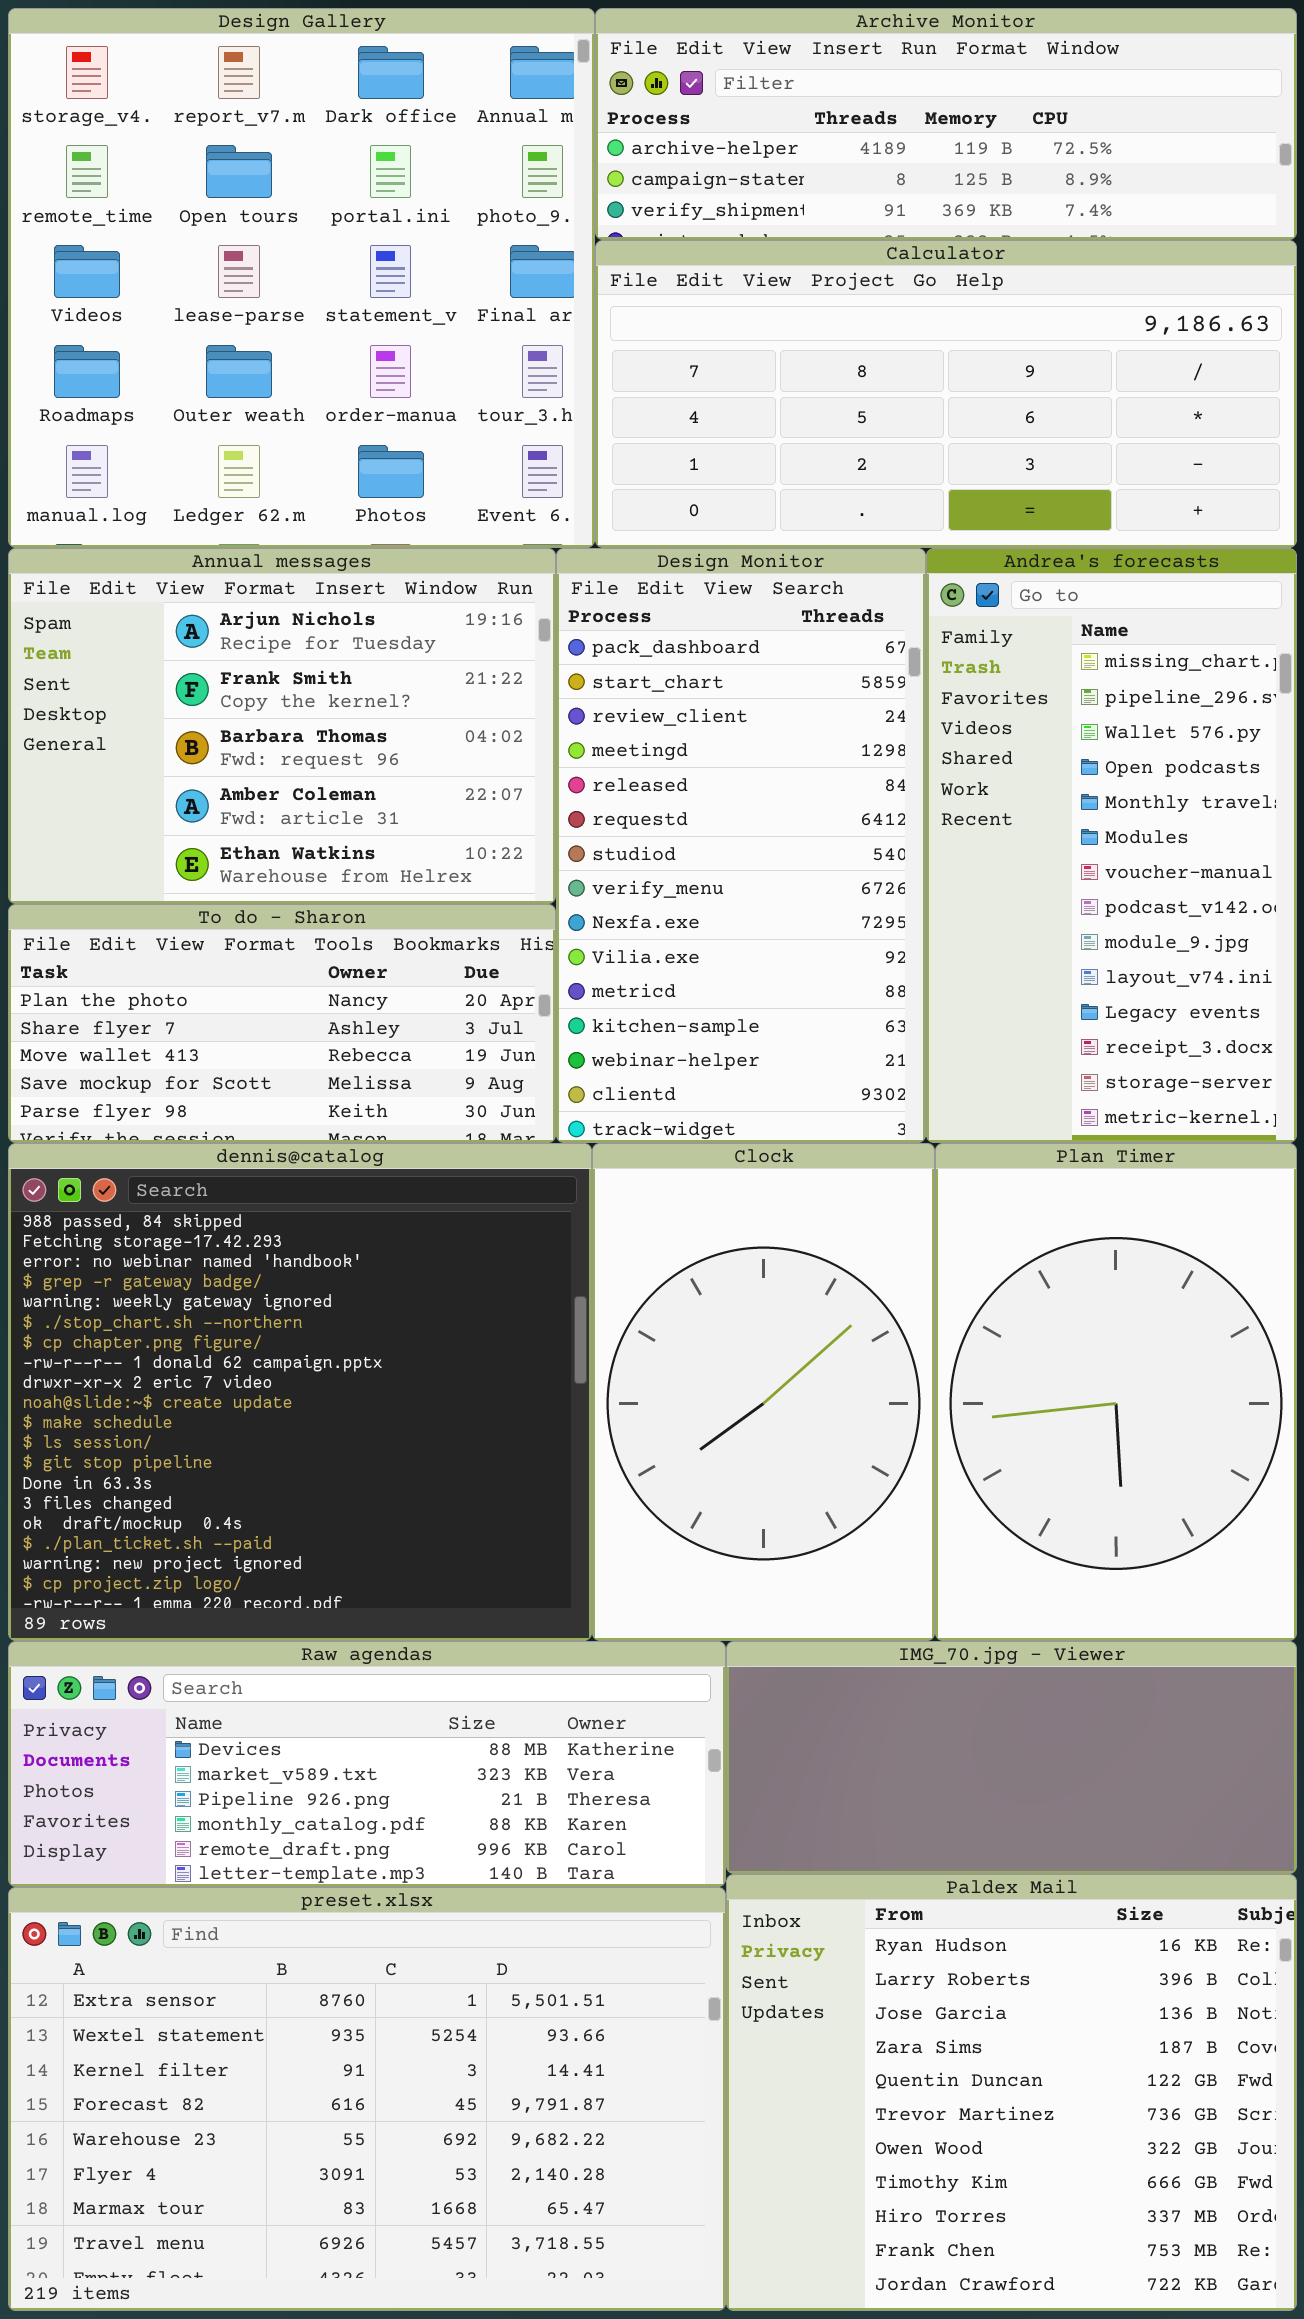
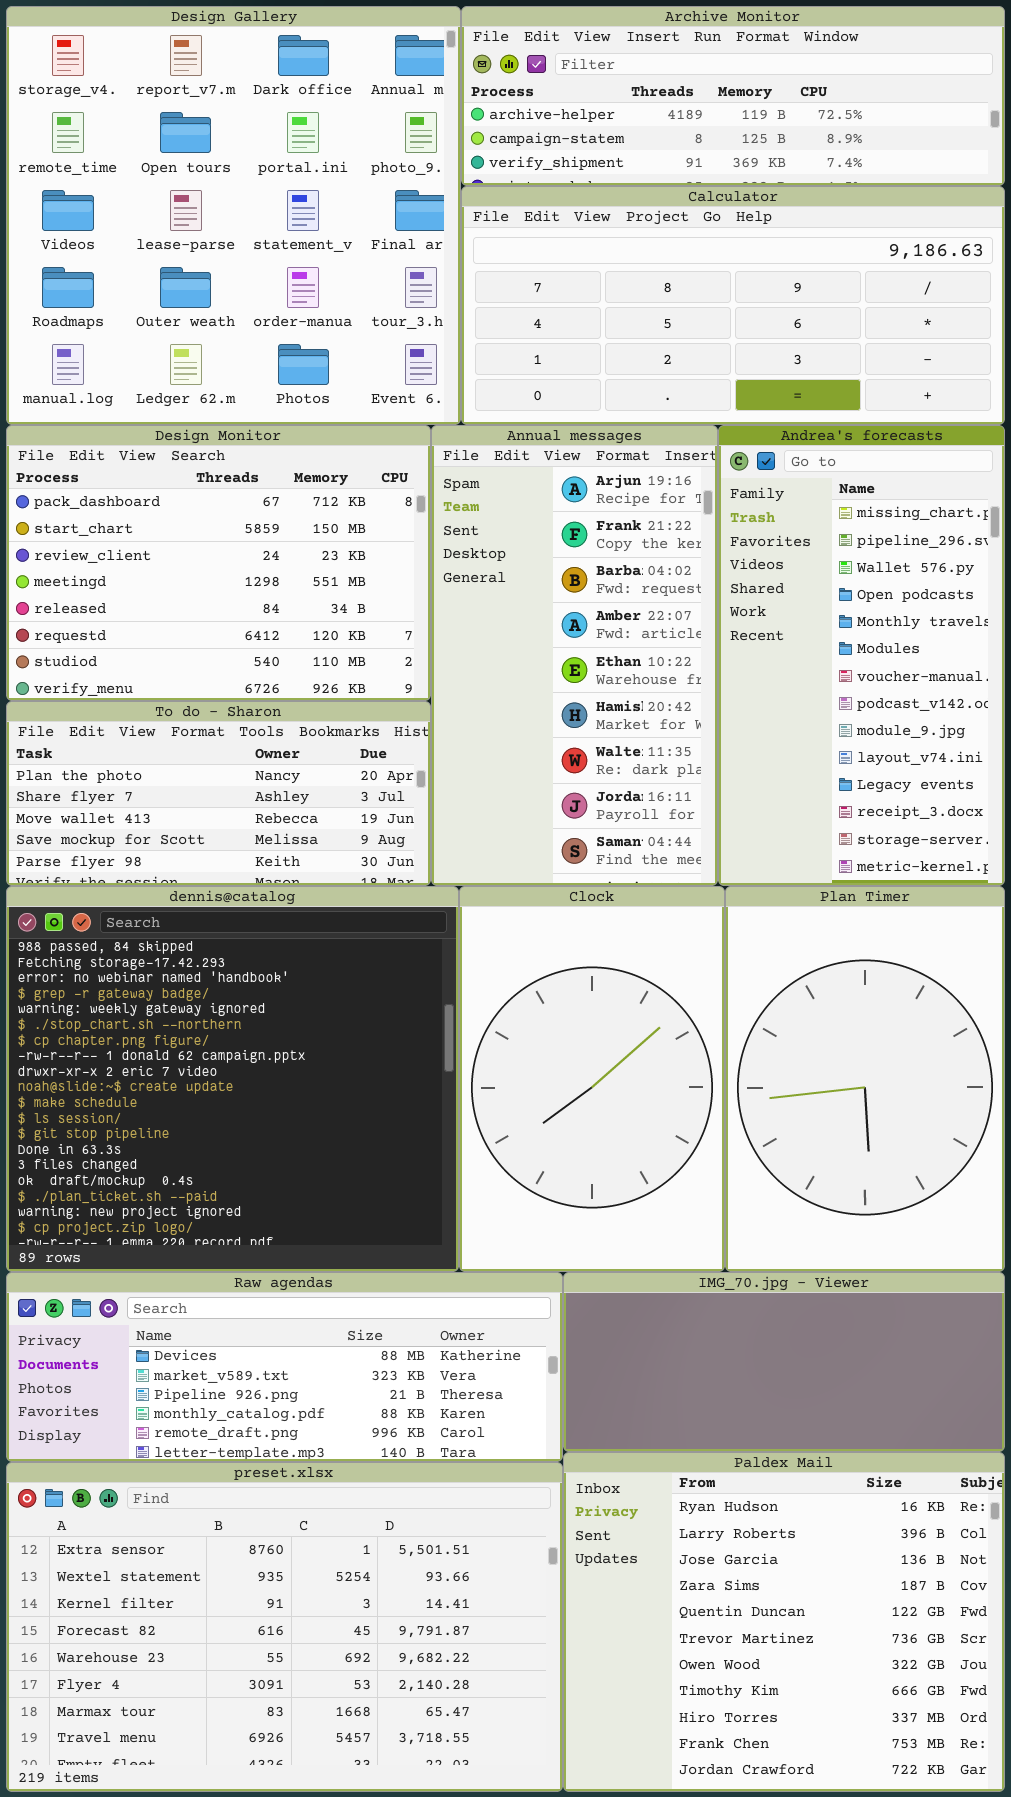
Annual messages: [8,548,556,904] -> [431,425,718,886], moved, resized
Design Monitor: [556,548,926,1143] -> [6,425,431,701], moved, resized

